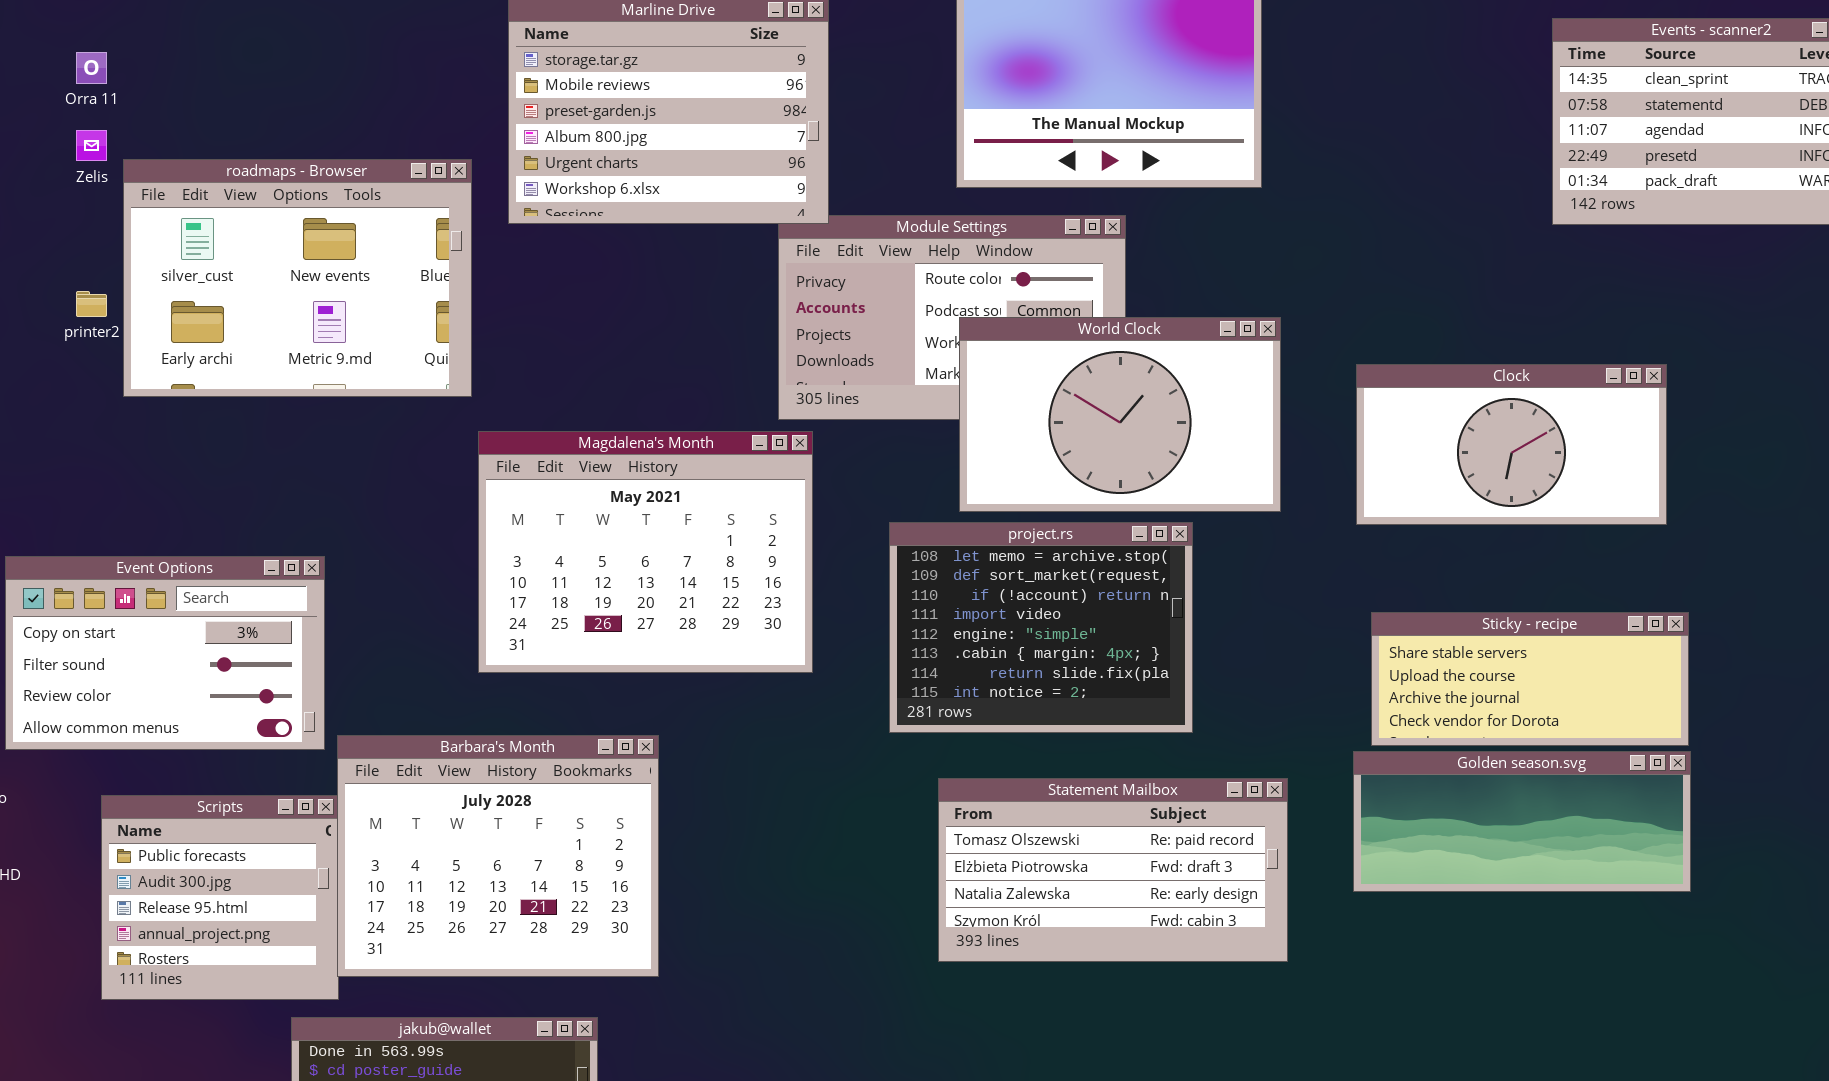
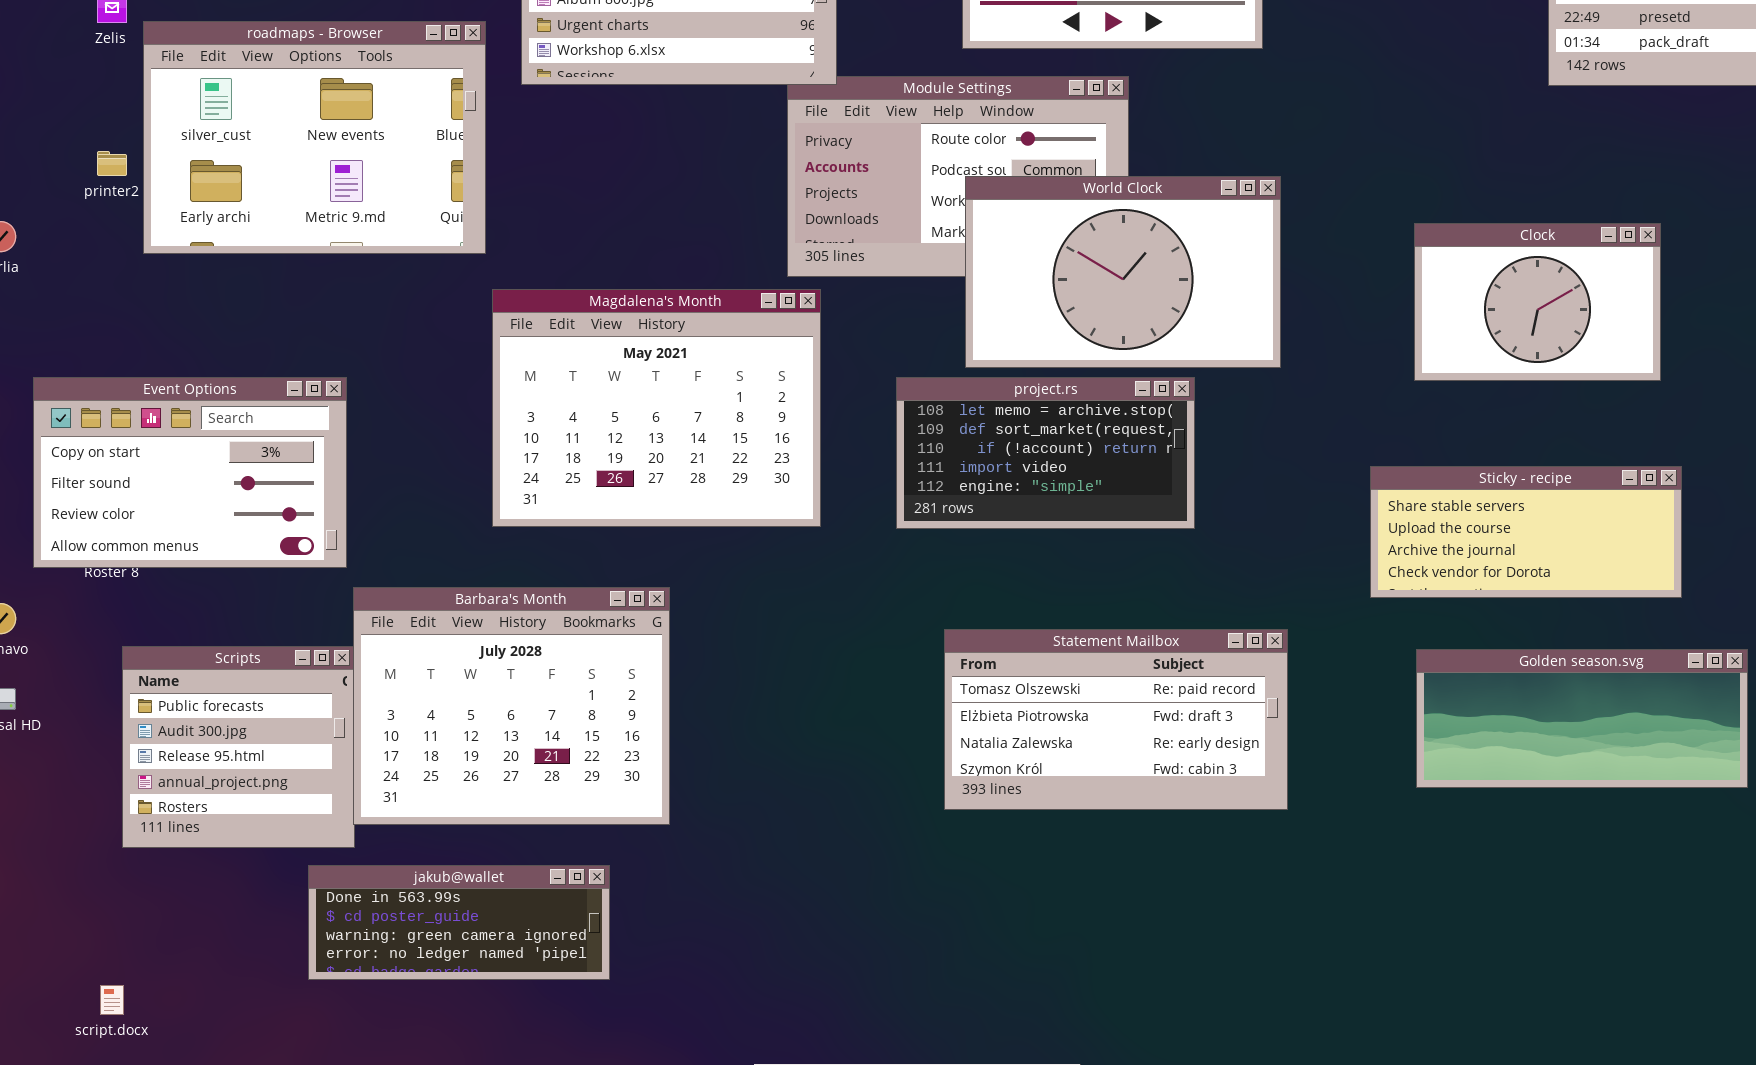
Clock: [1356,364,1667,525] -> [1414,223,1661,381], resized
project.rs: [889,522,1193,733] -> [896,377,1195,529], resized
Event Options: [5,556,325,750] -> [33,377,347,568], moved
Golden season.svg: [1353,751,1691,892] -> [1416,649,1748,788], moved

